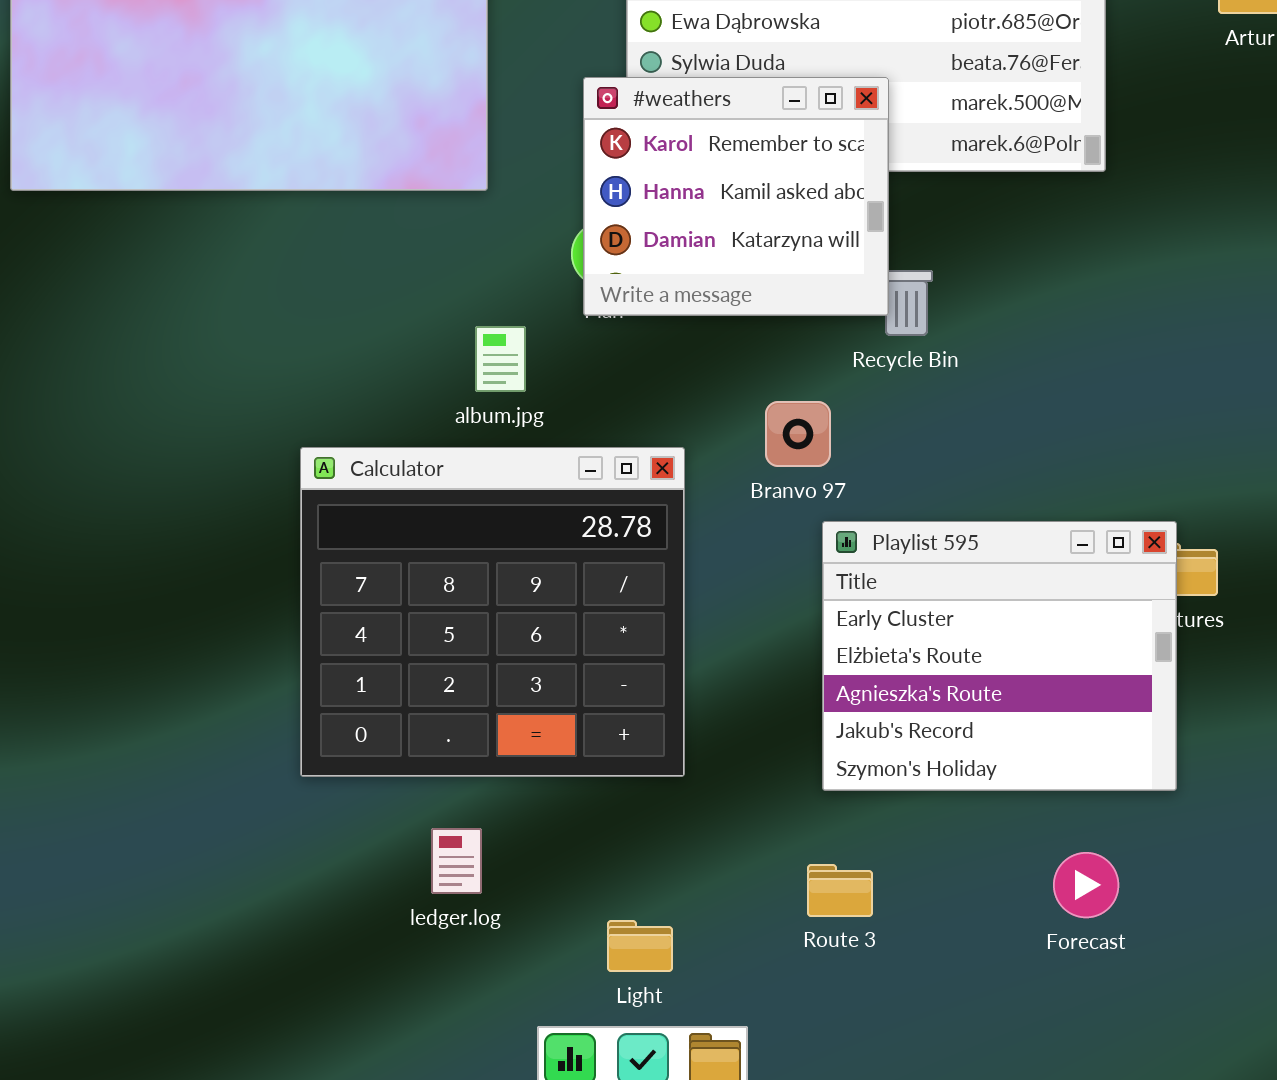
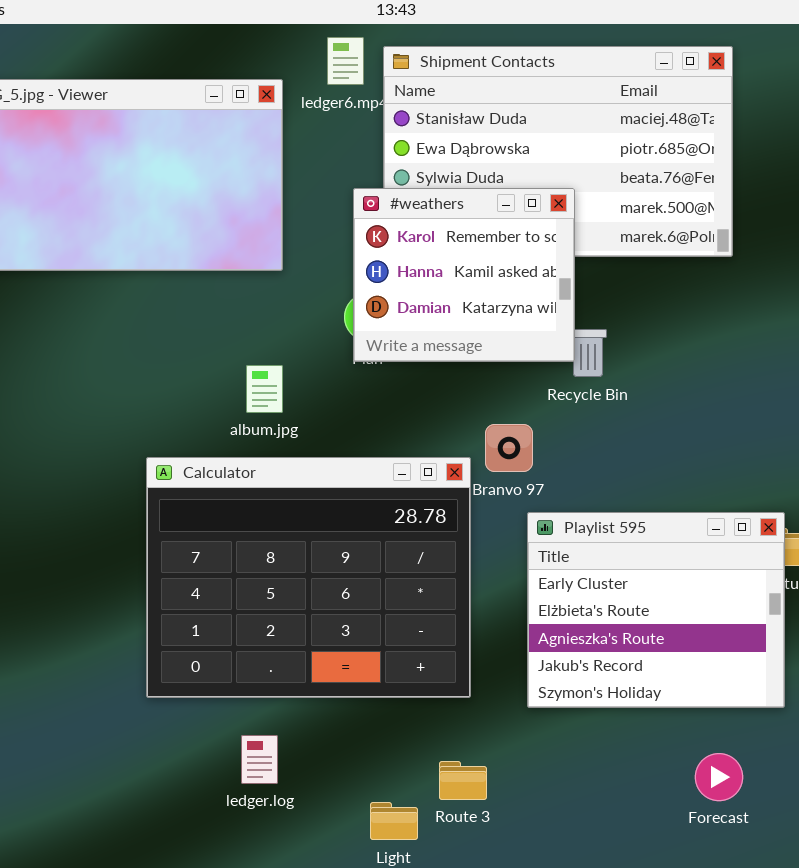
album.jpg: [475,326,526,392] -> [246,365,283,413], moved
Calculator: [300,447,685,777] -> [146,457,471,698], resized
Route 3: [807,864,873,917] -> [439,761,487,800], moved

